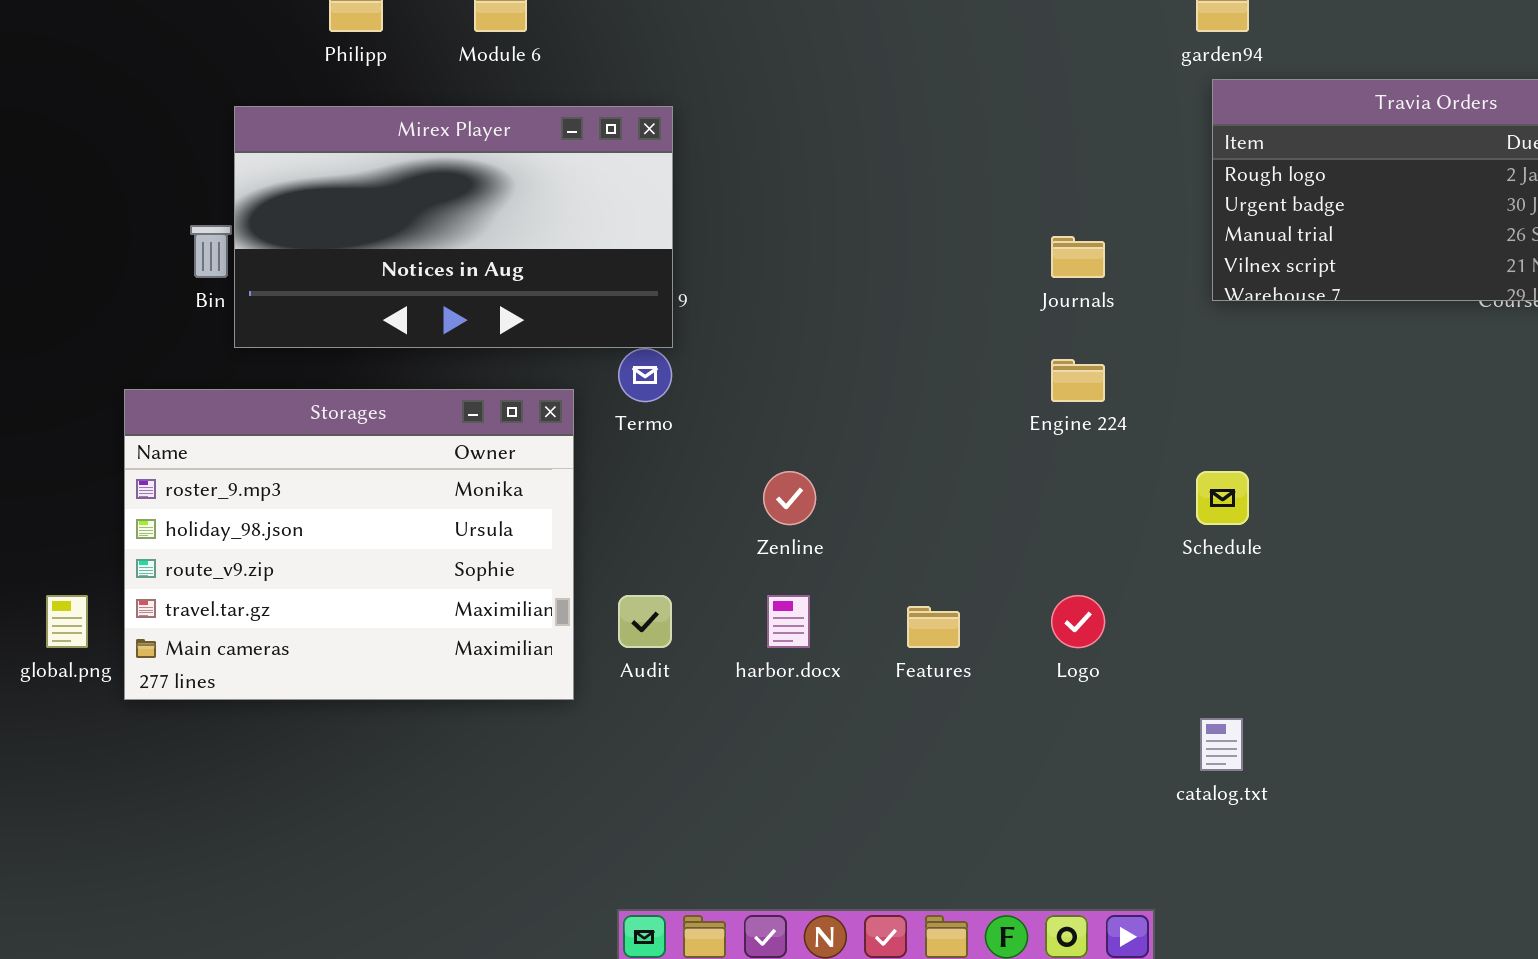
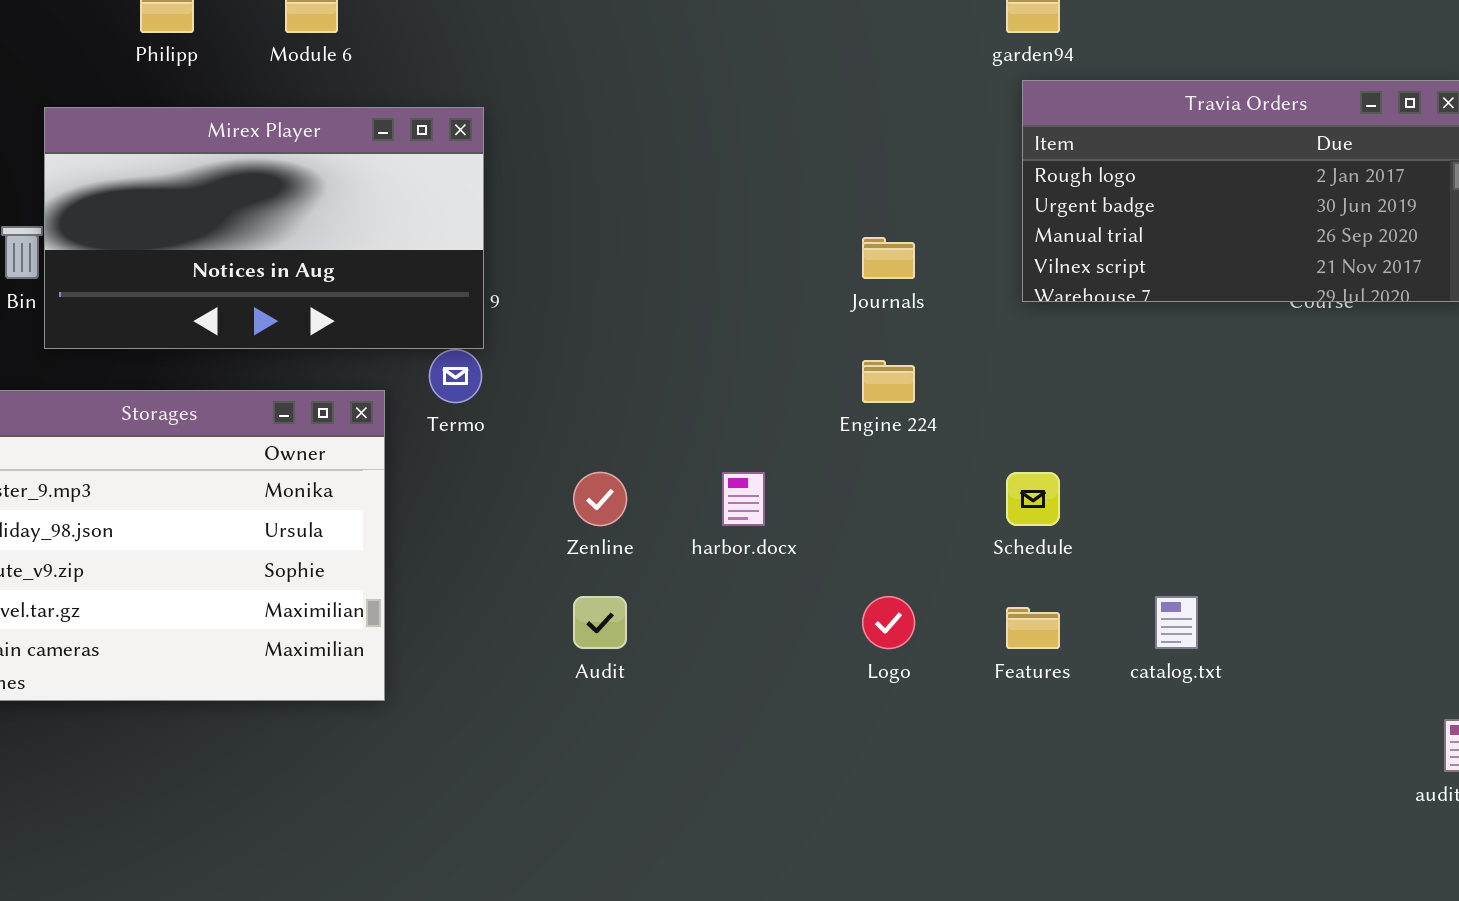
Audit: [618,595,672,648] -> [573,596,627,649], moved
harbor.docx: [767,595,810,648] -> [722,472,765,526], moved
Features: [907,606,960,648] -> [1006,607,1060,649], moved
catalog.txt: [1200,718,1243,771] -> [1155,596,1198,649], moved

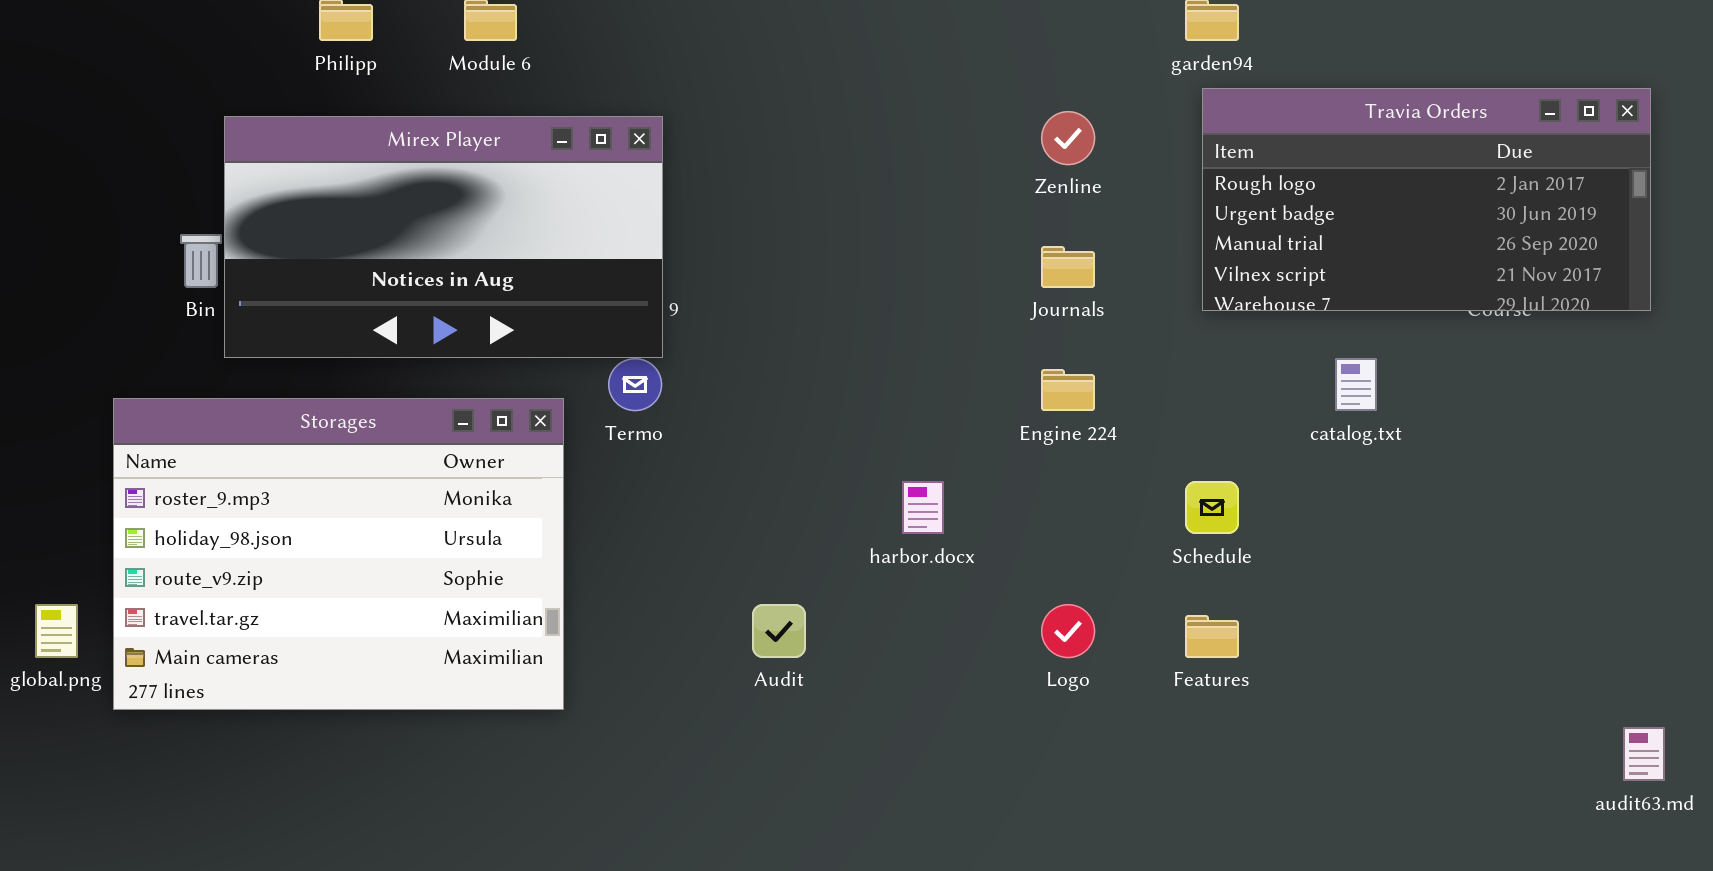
Zenline: [573,472,627,526] -> [1041,111,1095,165], moved
catalog.txt: [1155,596,1198,649] -> [1335,358,1377,411], moved

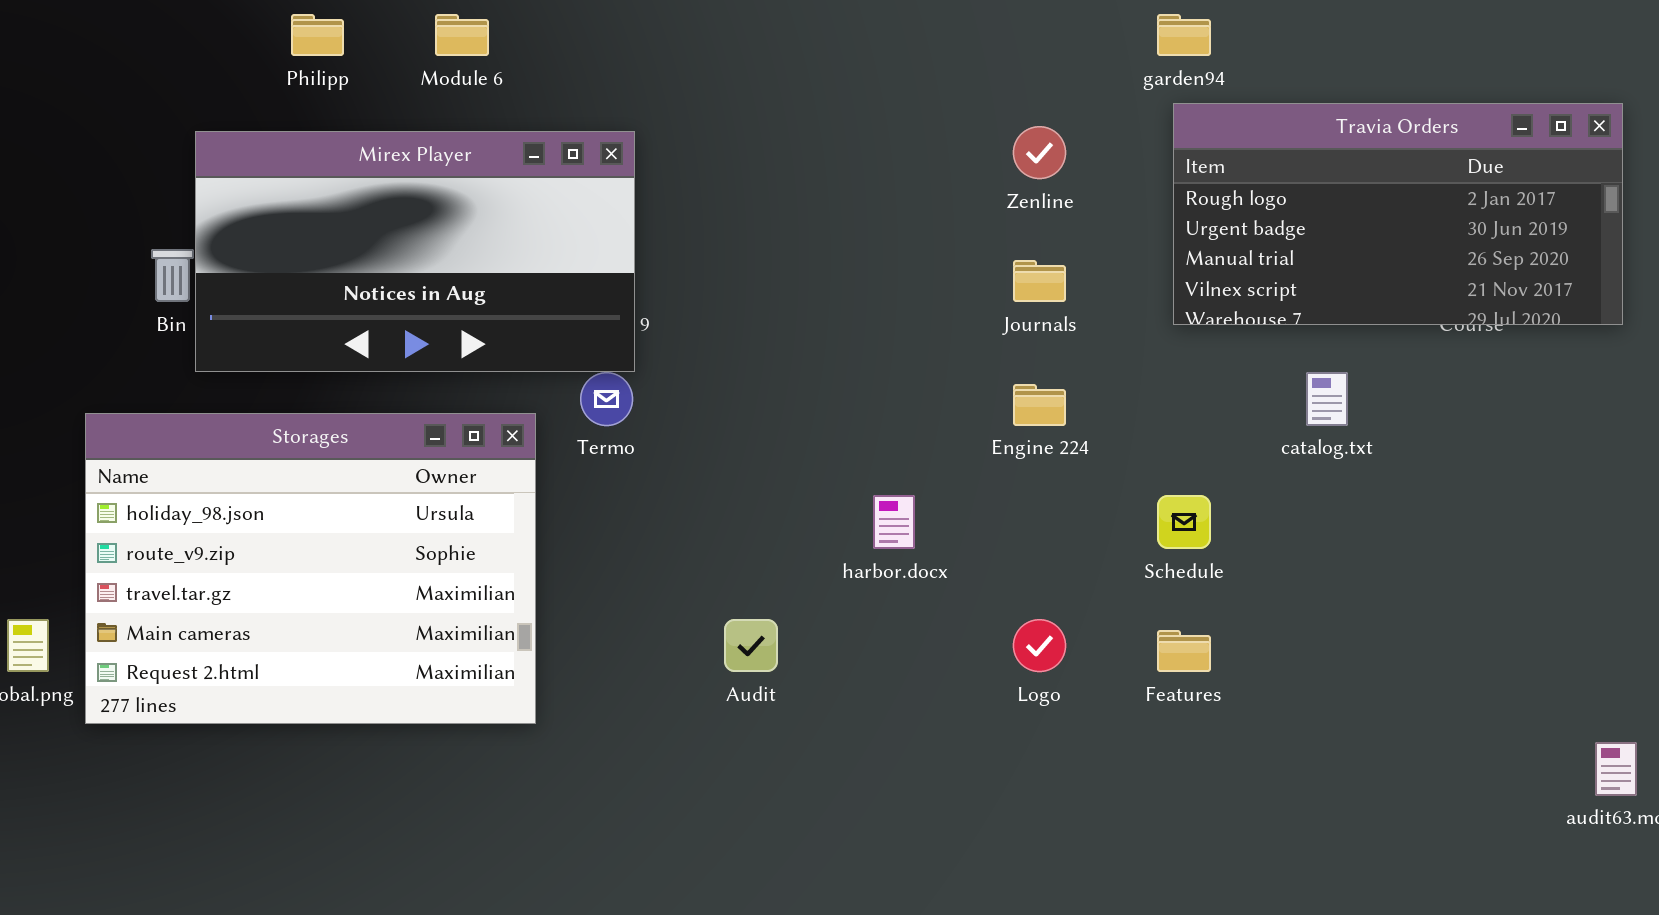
Storages: [113,398,564,710] -> [85,413,536,724], scrolled down 1 row

